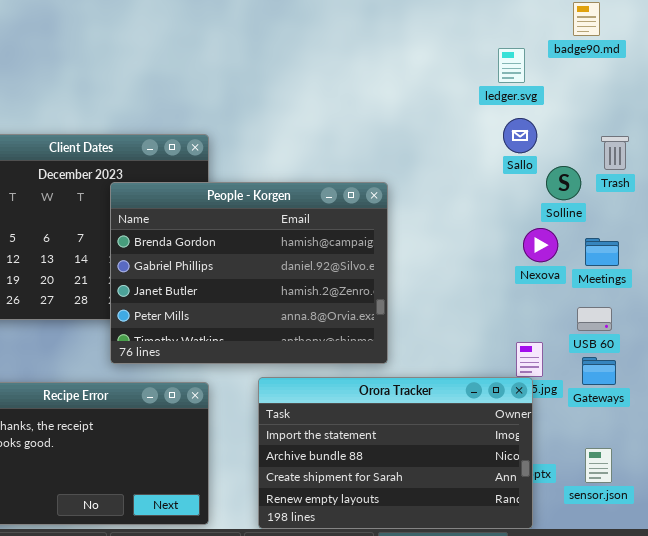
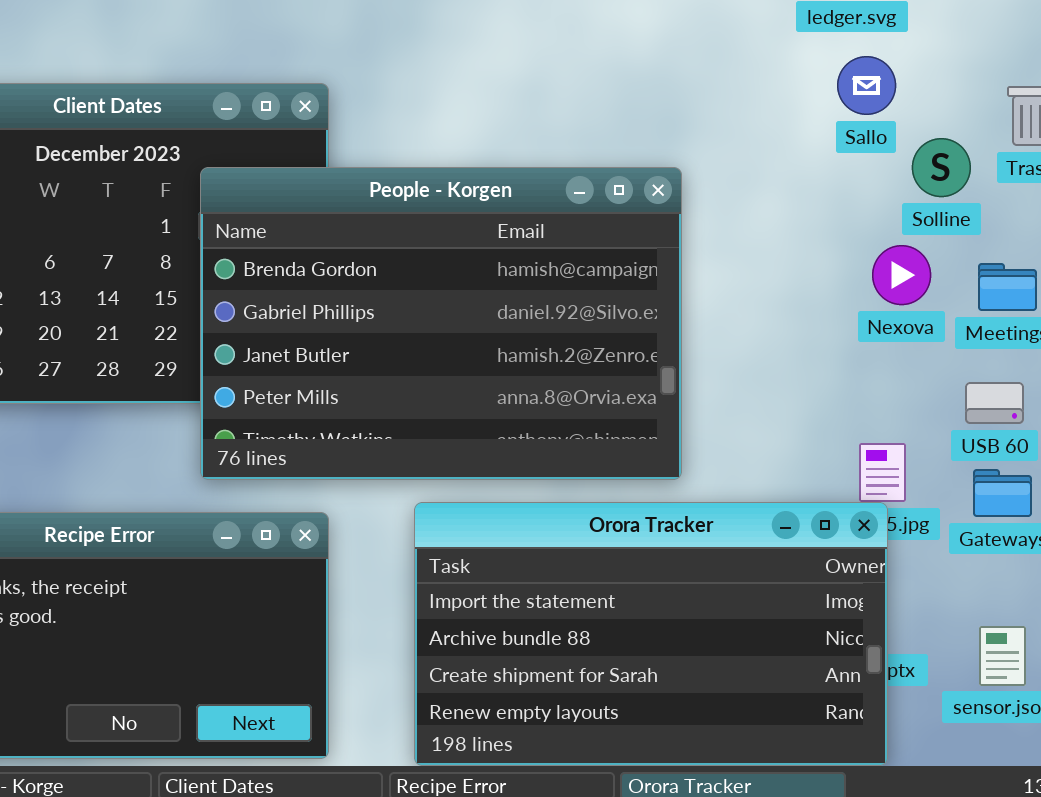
People - Korgen: [110,182,388,364] -> [200,167,682,480], moved

